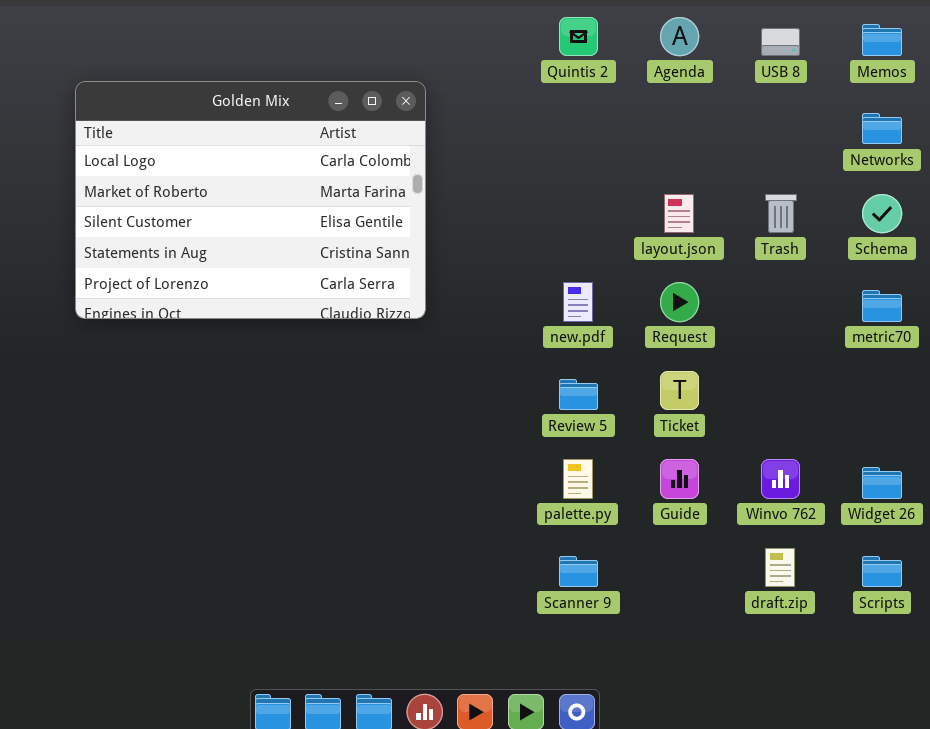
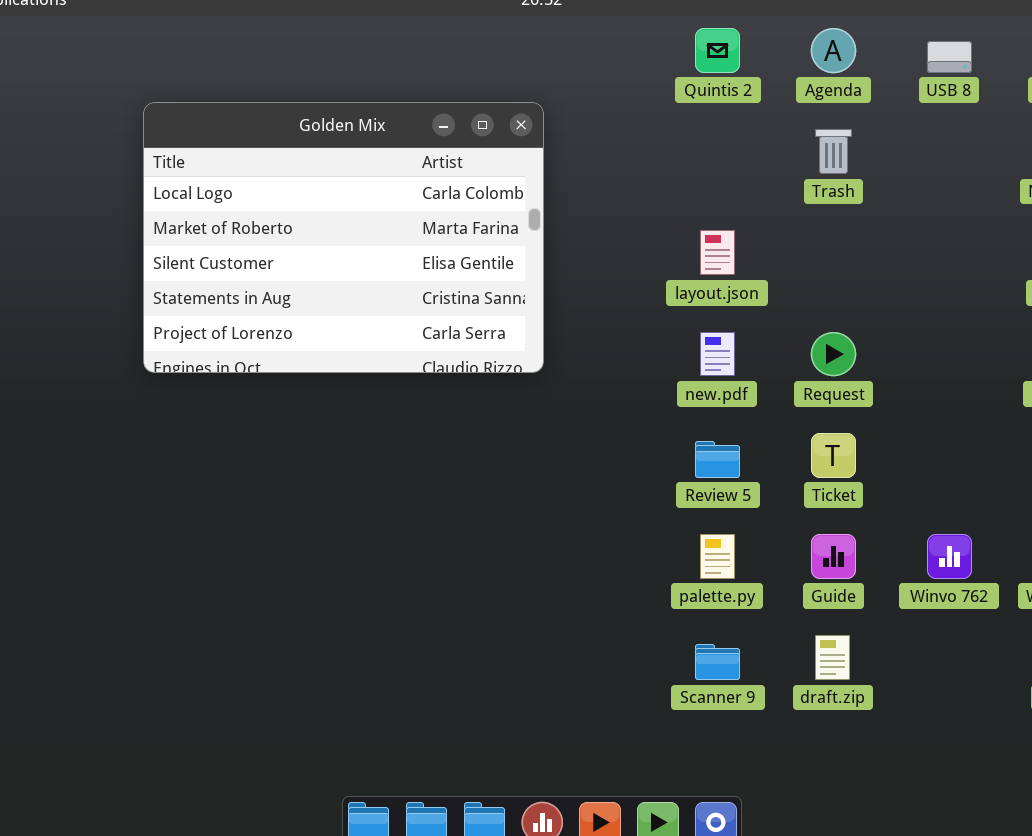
layout.json: [664,194,694,233] -> [700,230,735,275], moved
Trash: [765,194,797,233] -> [815,129,852,174], moved
draft.zip: [765,548,795,587] -> [815,635,850,680], moved

